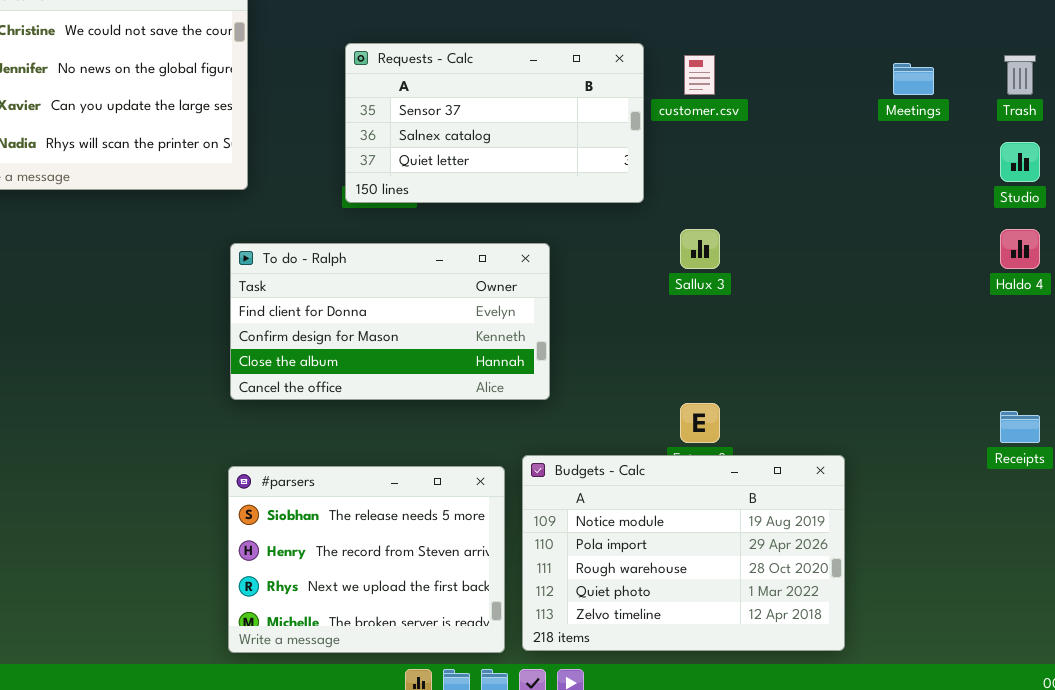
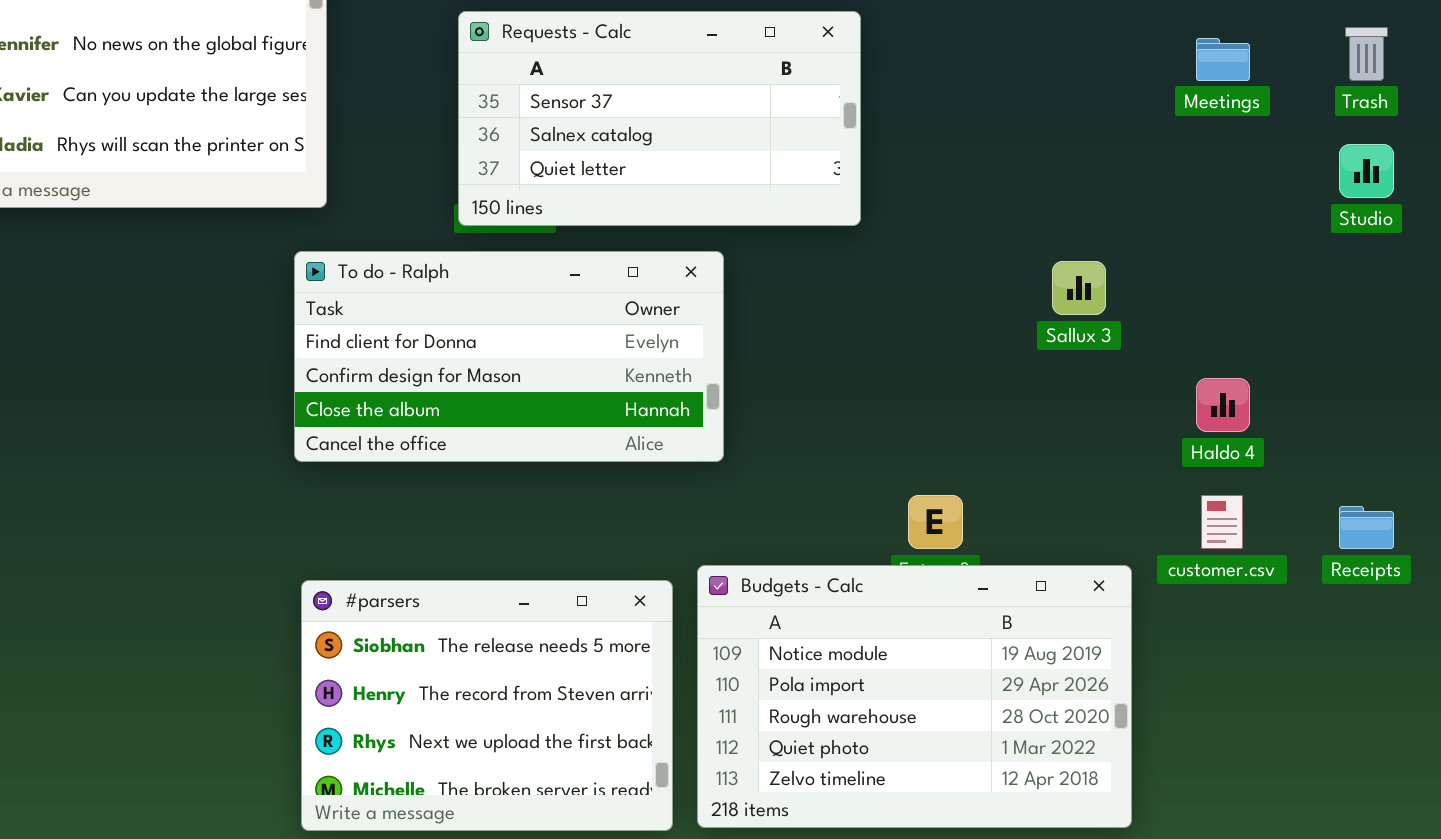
customer.csv: [684,55,715,95] -> [1201,495,1243,549], moved
Sallux 3: [680,229,720,269] -> [1052,261,1106,315], moved
Haldo 4: [1000,229,1040,269] -> [1196,378,1250,432], moved
To do - Ralph: [230,243,550,400] -> [294,251,724,462], moved

